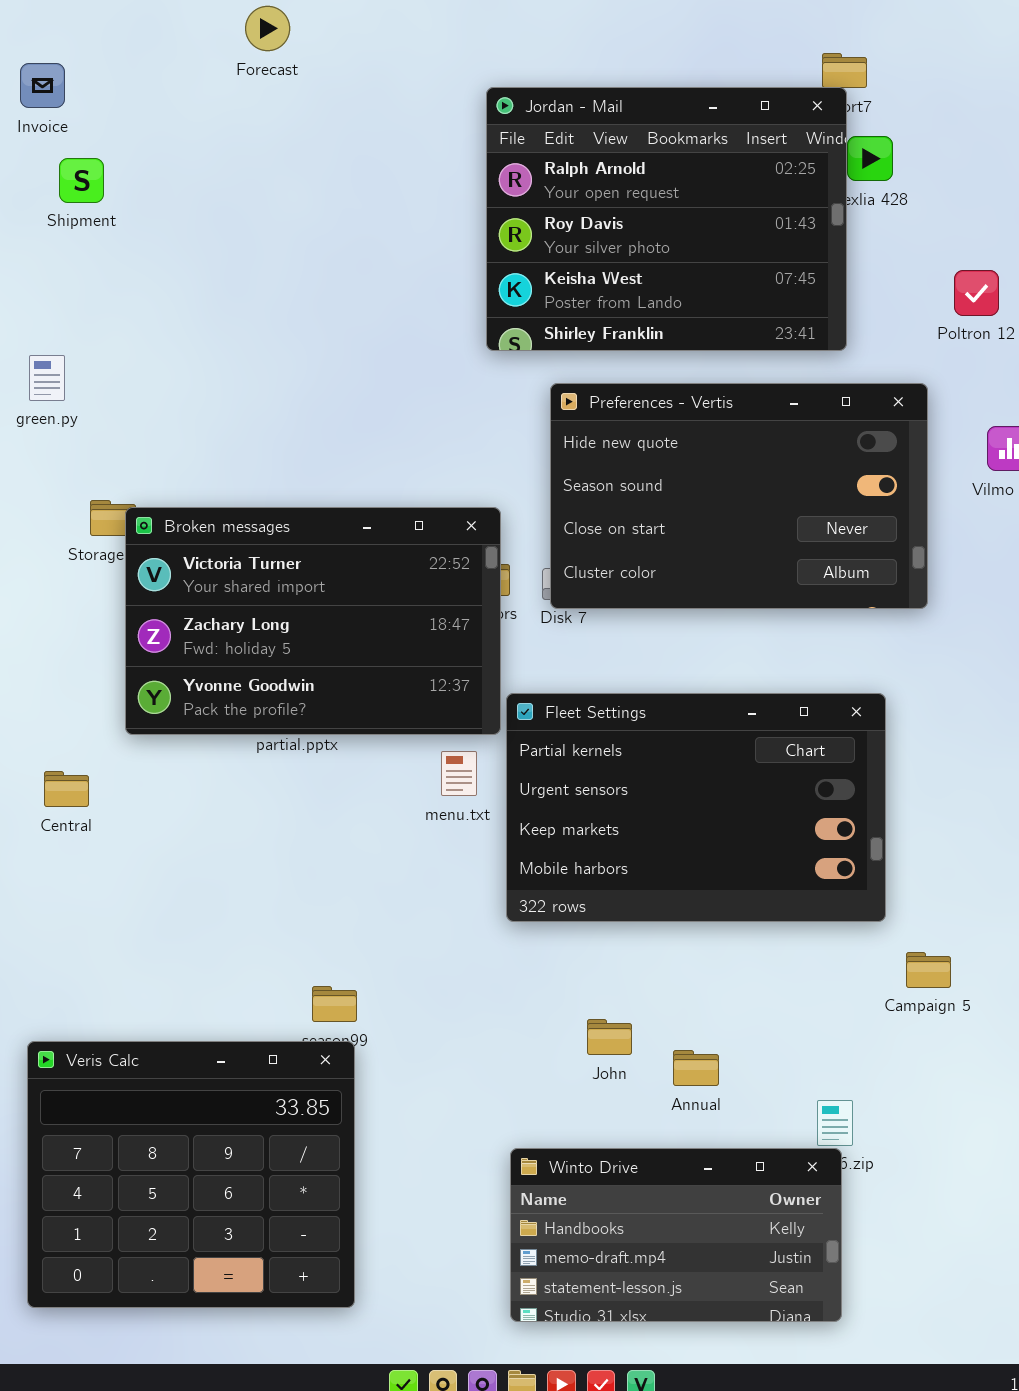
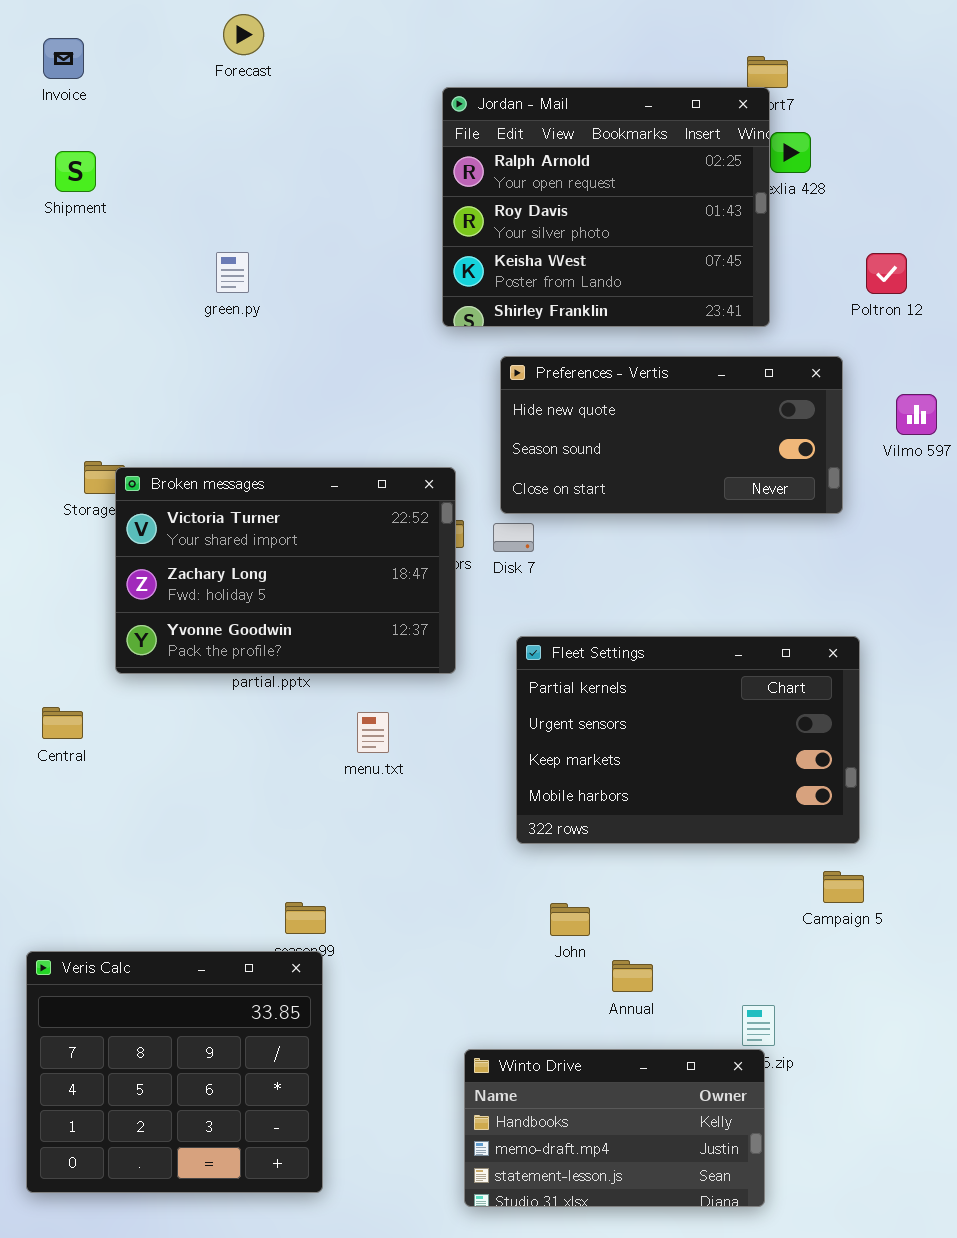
Invoice: [20,63,65,108] -> [43,38,84,79], moved
green.py: [29,355,65,401] -> [216,252,249,293], moved
Preferences - Vertis: [550,383,928,609] -> [500,356,843,514], resized
Fleet Settings: [506,693,886,922] -> [516,636,860,844], moved
menu.txt: [441,751,477,796] -> [357,712,389,753], moved
John: [587,1019,632,1055] -> [550,903,590,936], moved

